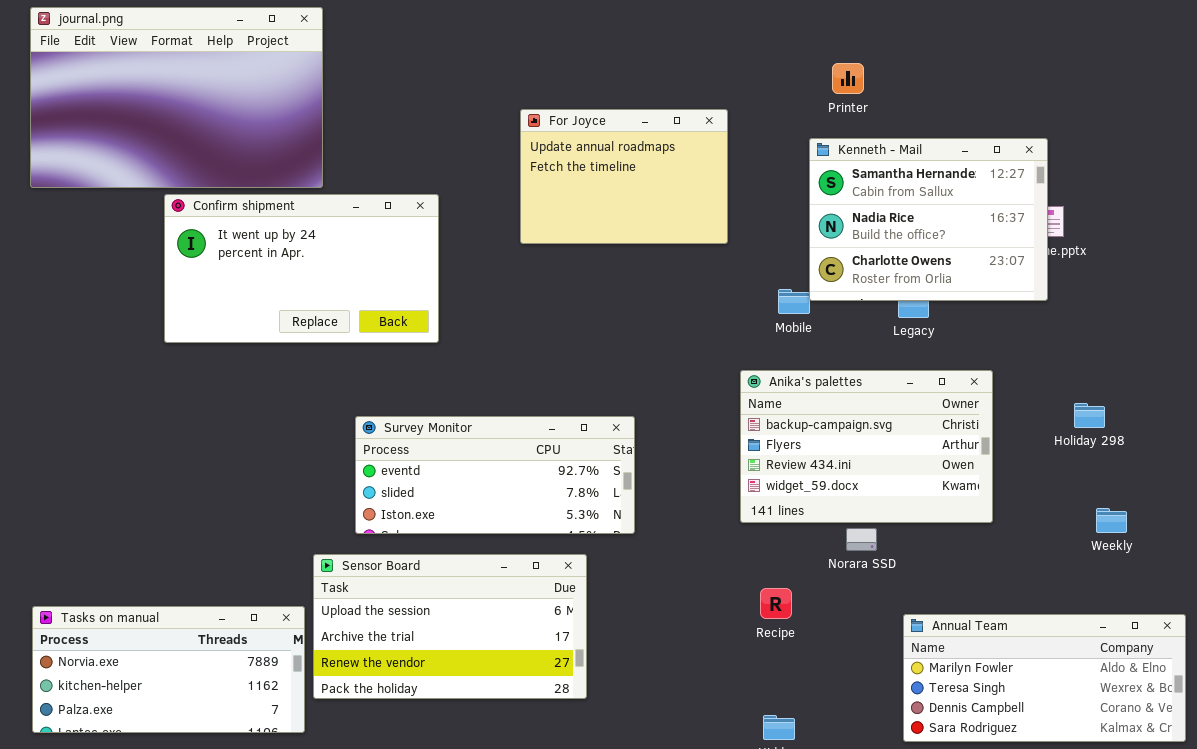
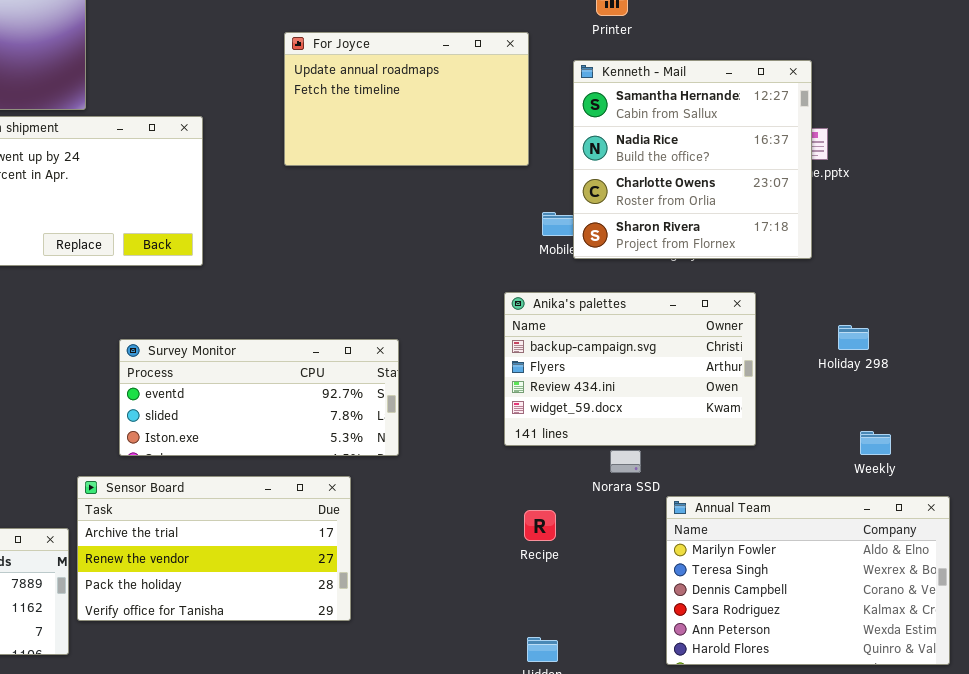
For Joyce: [520,109,728,244] -> [284,32,529,166], resized
Kenneth - Mail: [809,138,1048,301] -> [573,60,812,259], resized
Sensor Board: [313,554,587,699] -> [77,476,351,621], scrolled down 1 row
Annual Team: [903,614,1186,742] -> [666,496,950,665], resized

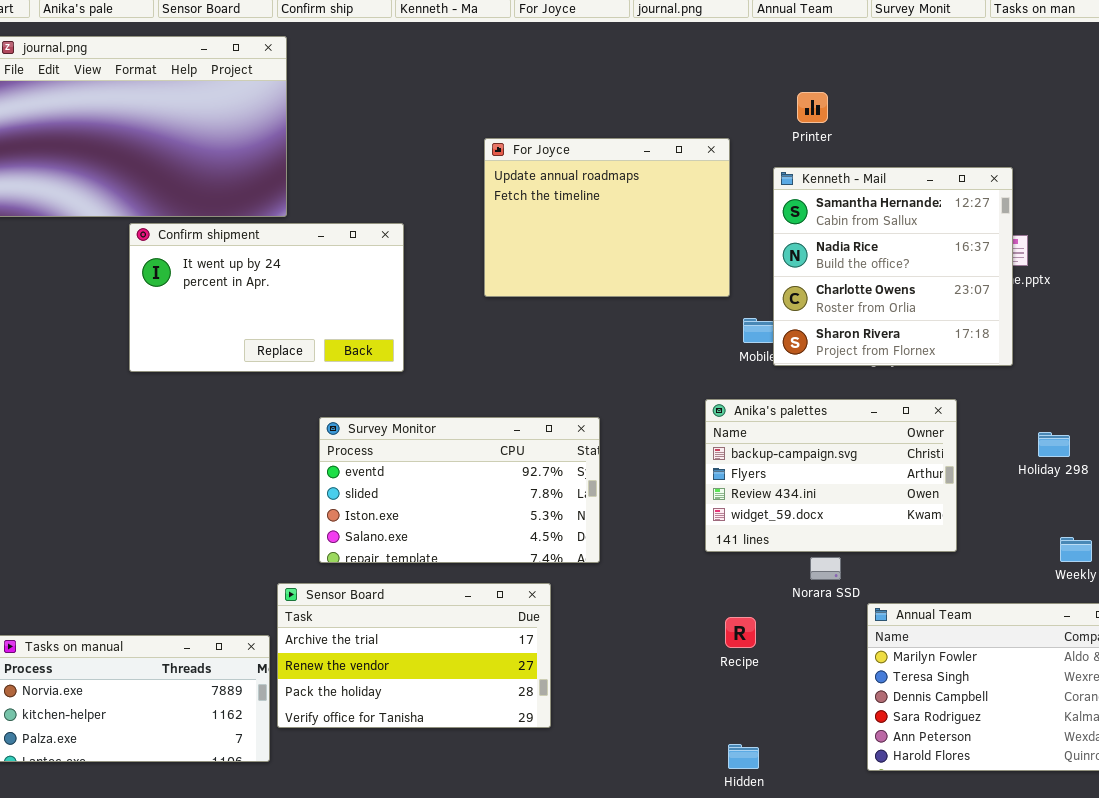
For Joyce: [284,32,529,166] -> [484,138,730,297], resized
Survey Monitor: [119,339,399,456] -> [319,417,600,563], resized

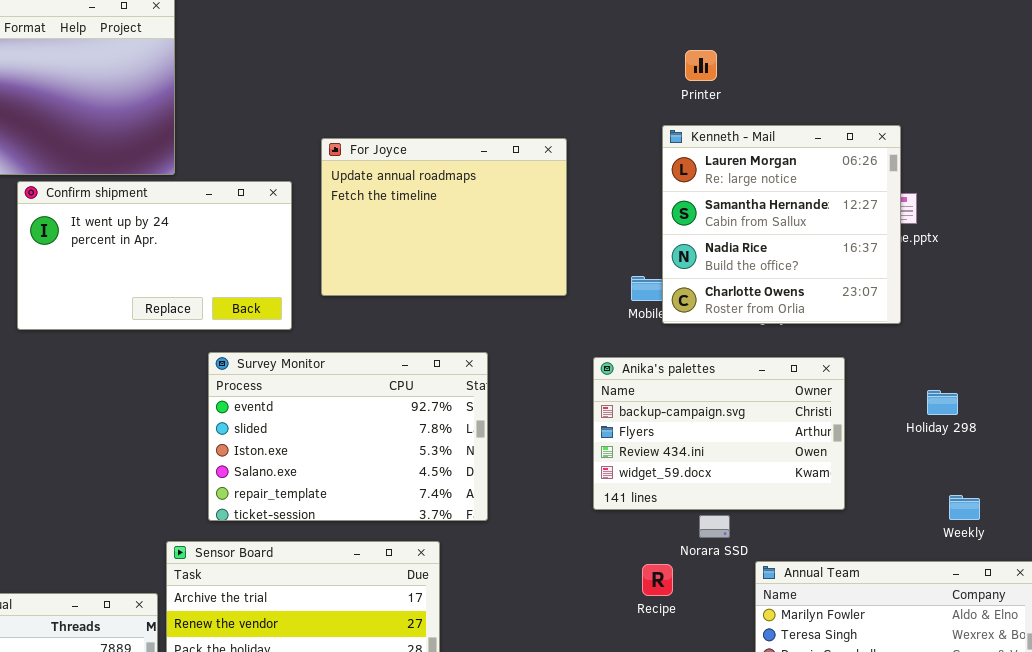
For Joyce: [484,138,730,297] -> [321,138,567,296], moved
Kenneth - Mail: [773,167,1013,366] -> [662,125,901,324], scrolled up 1 row
Survey Monitor: [319,417,600,563] -> [208,352,488,521], resized
Recipe: [725,617,756,648] -> [642,564,673,596], moved

